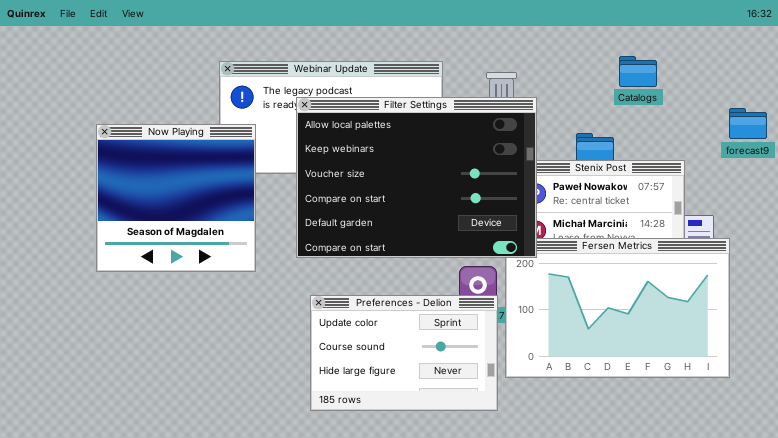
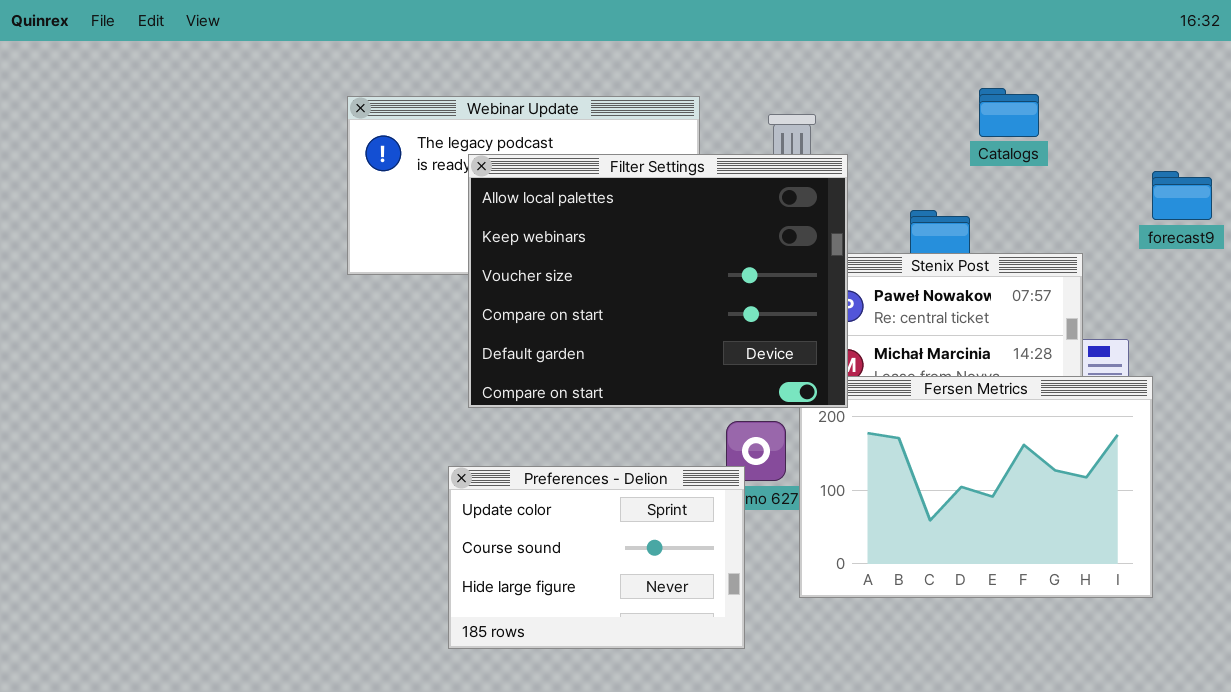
Now Playing: [96,124,256,272] -> none, closed
Preferences - Delion: [310,295,498,411] -> [448,466,745,649], moved

